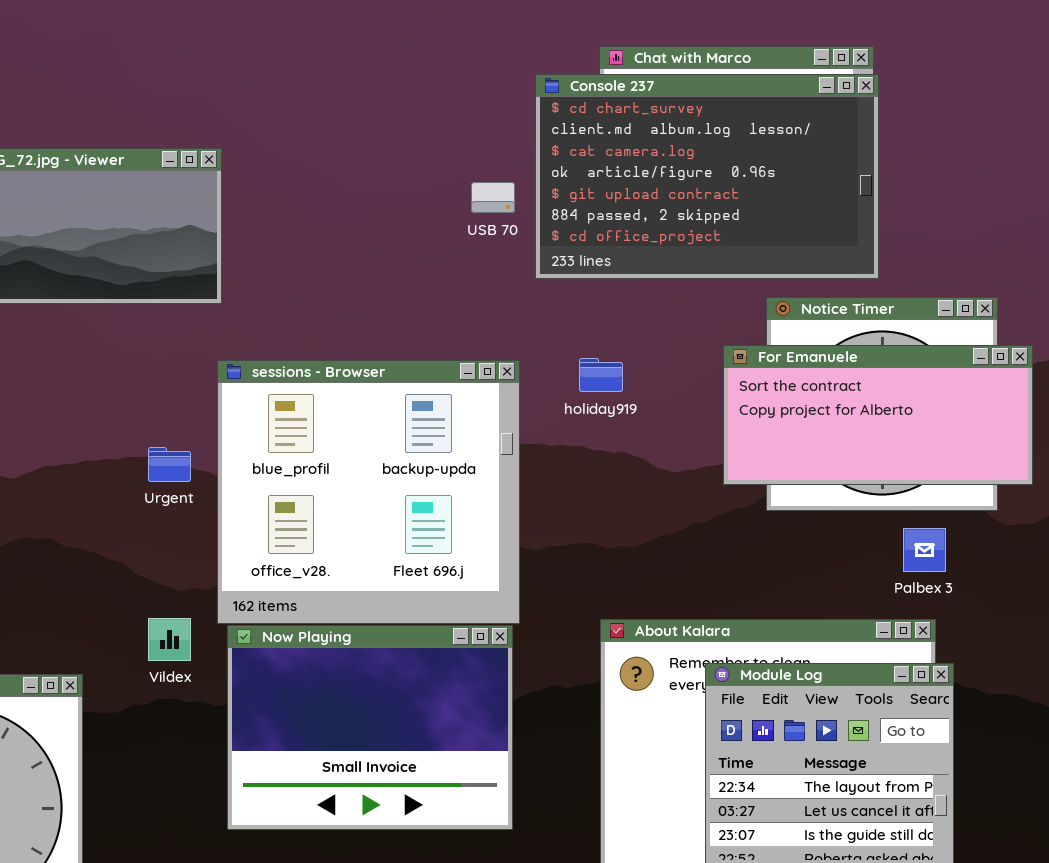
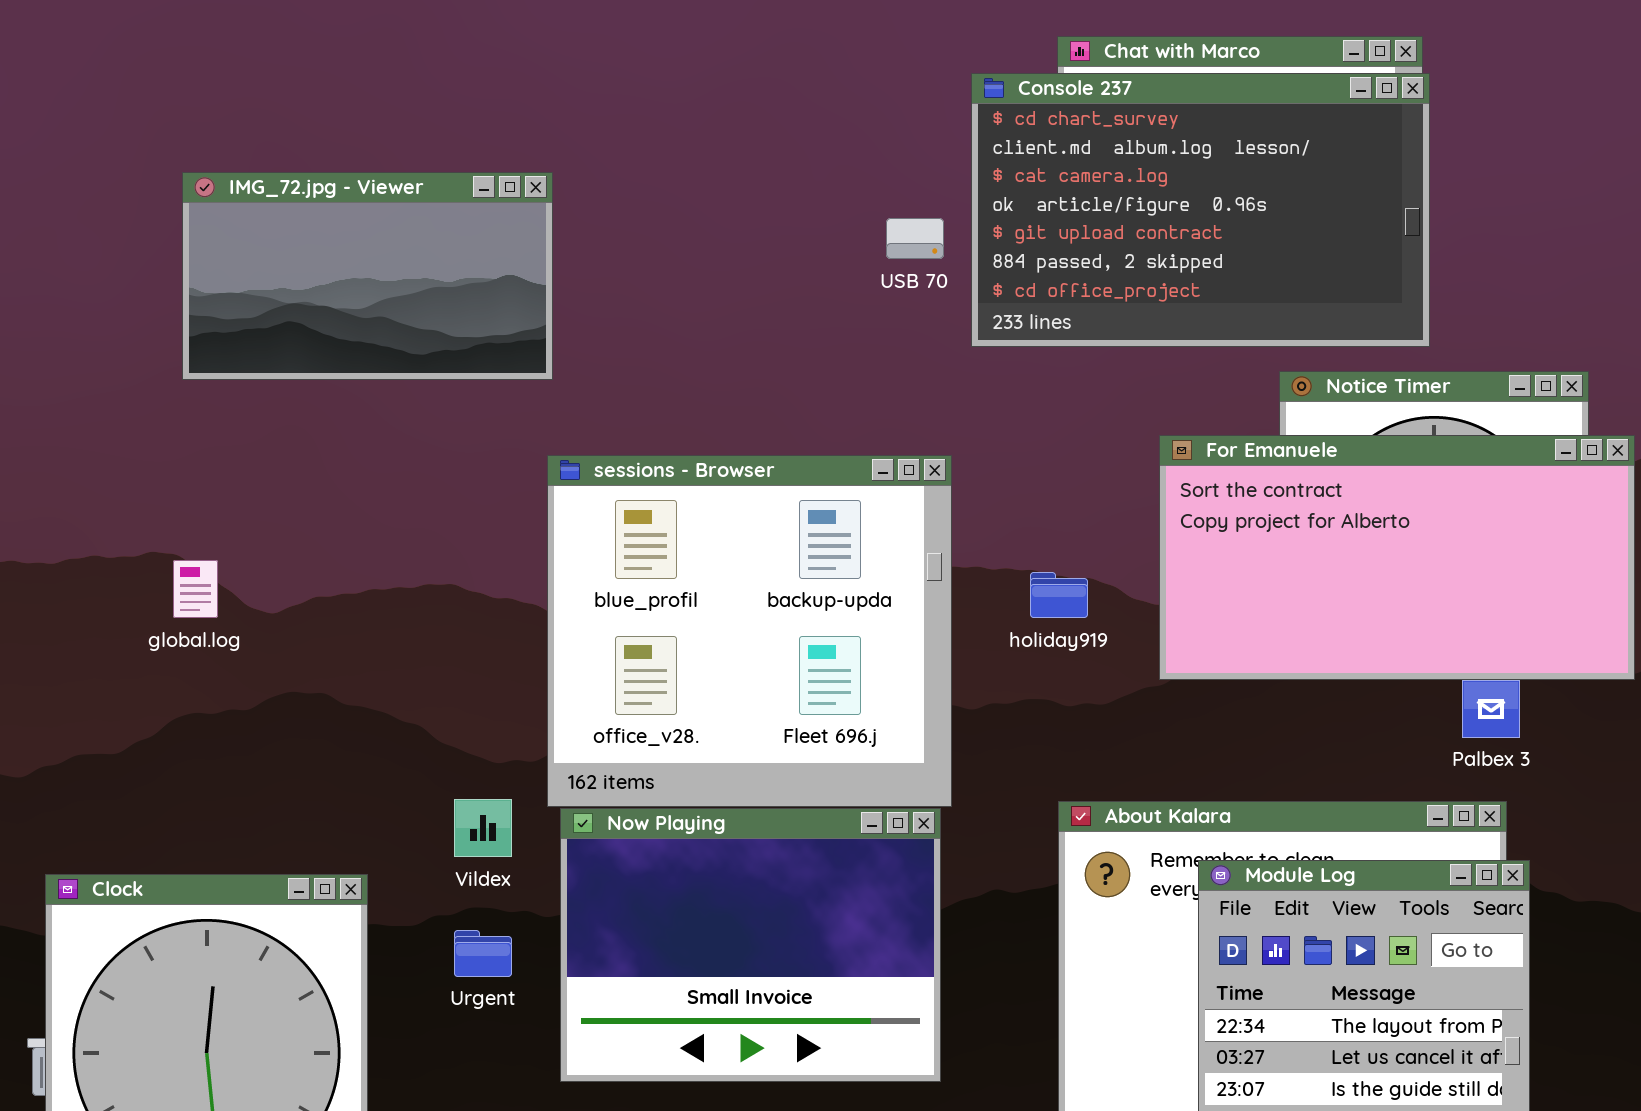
For Emanuele: [723,345,1033,485] -> [1159,435,1635,680], resized
holiday919: [579,358,623,392] -> [1030,572,1088,618], moved
Urgent: [148,447,191,482] -> [454,930,512,977], moved

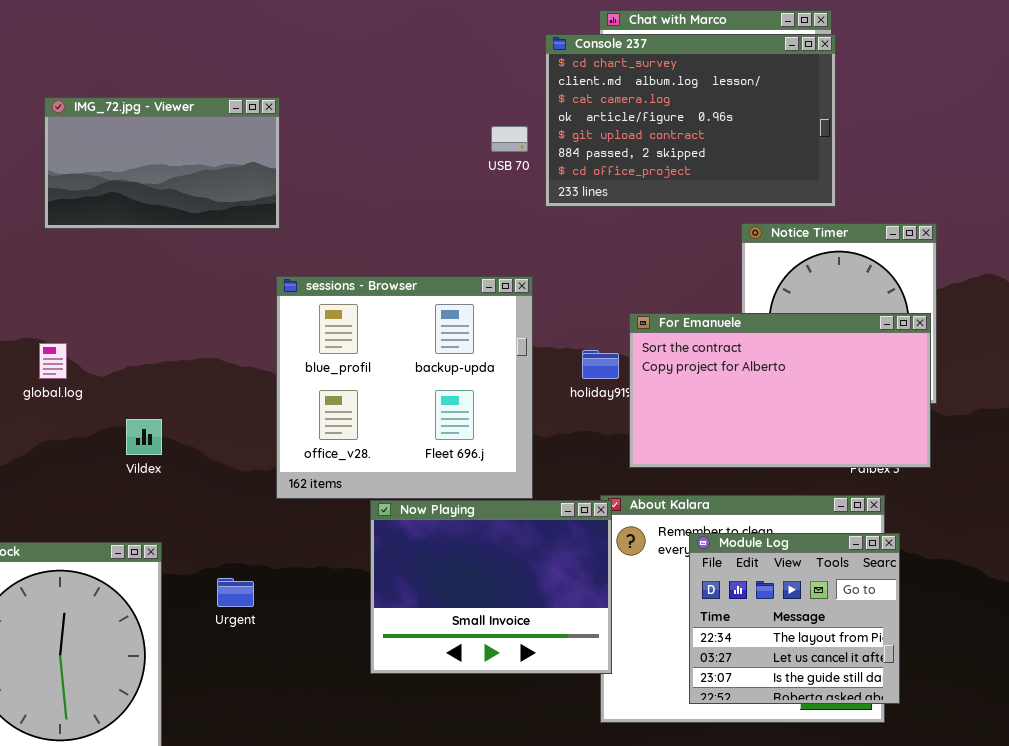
For Emanuele: [1159,435,1635,680] -> [629,313,931,468], moved
Vildex: [454,799,512,857] -> [126,419,162,455], moved
Now Playing: [560,808,941,1082] -> [370,500,612,674], moved

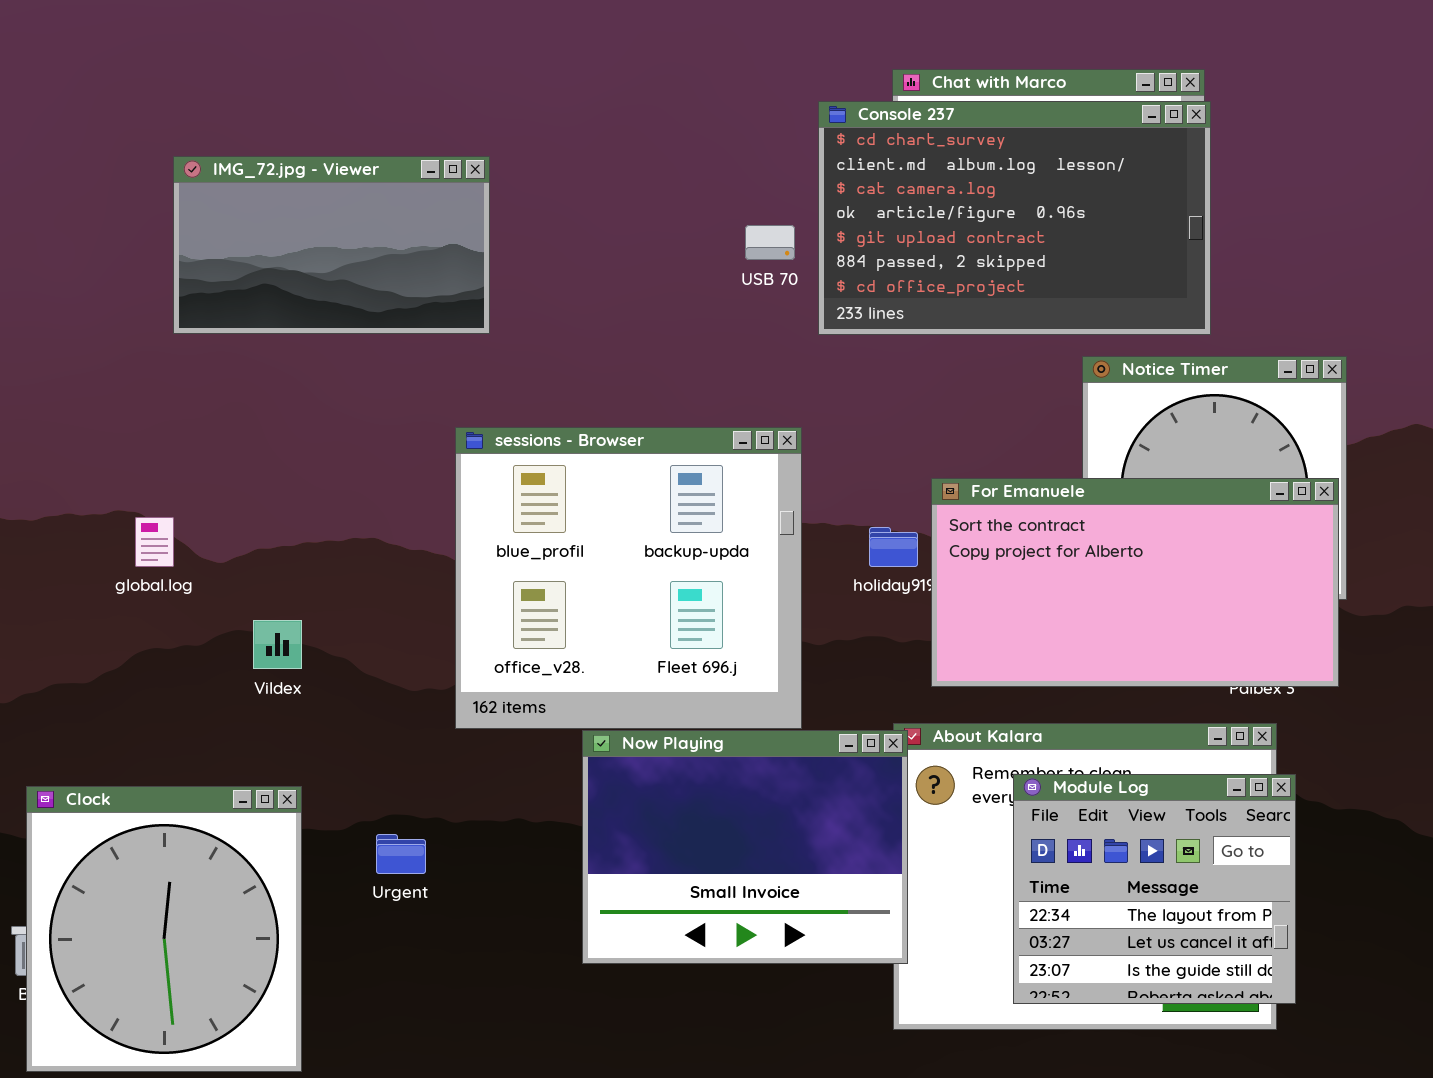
IMG_72.jpg - Viewer: [44,97,280,229] -> [173,156,490,334], moved

